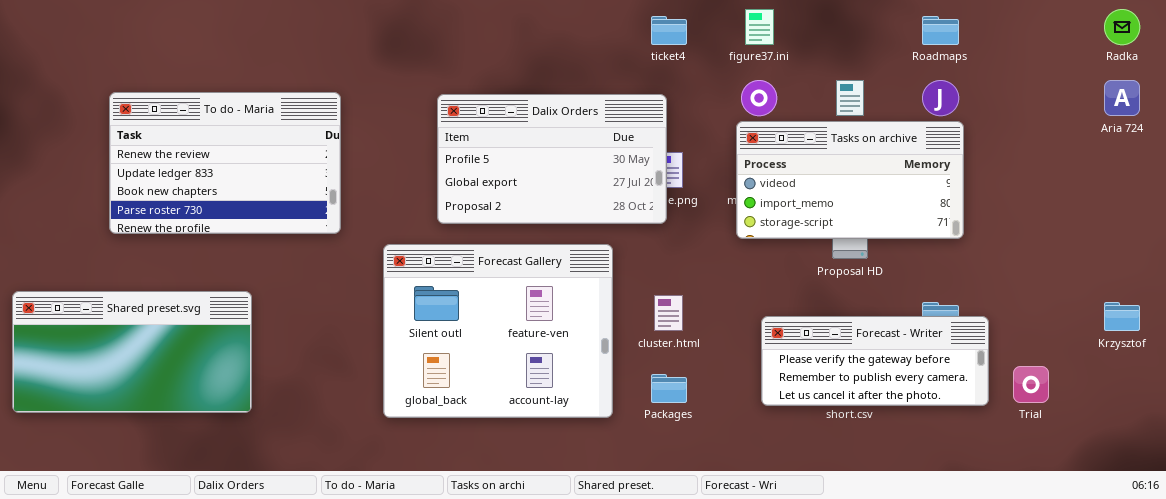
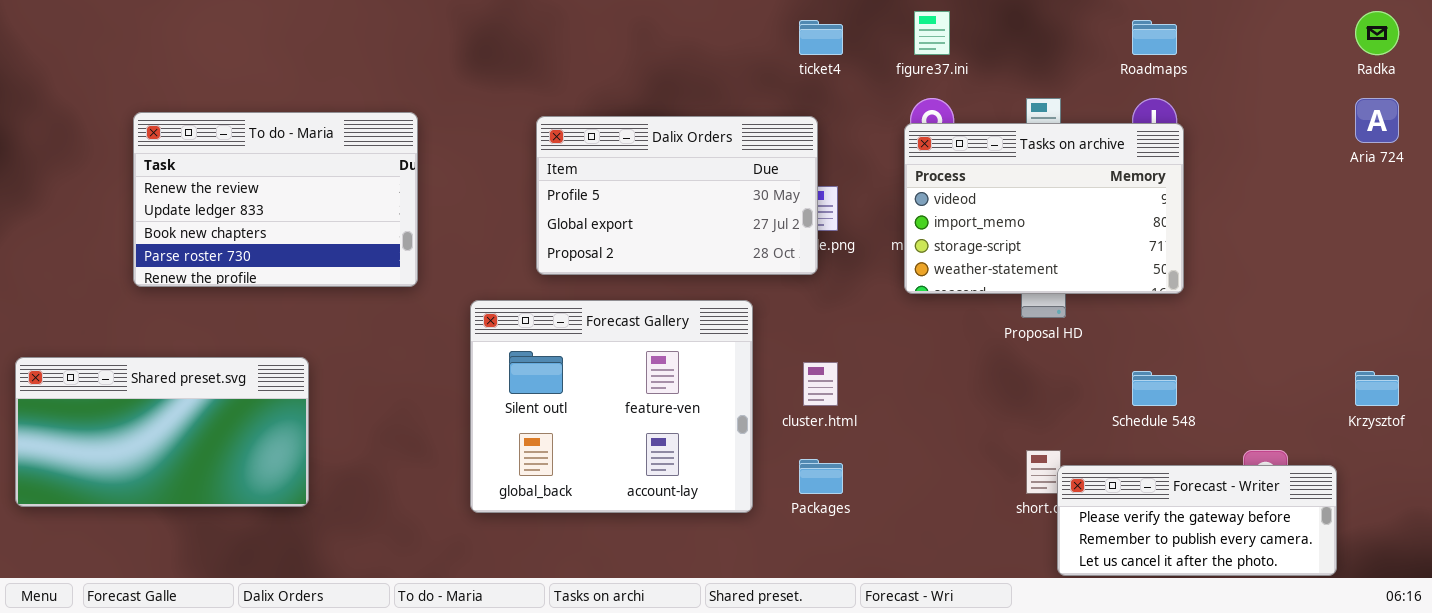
Tasks on archive: [736,121,964,239] -> [904,123,1184,294], resized
Forecast - Writer: [761,316,989,406] -> [1057,465,1337,576], moved

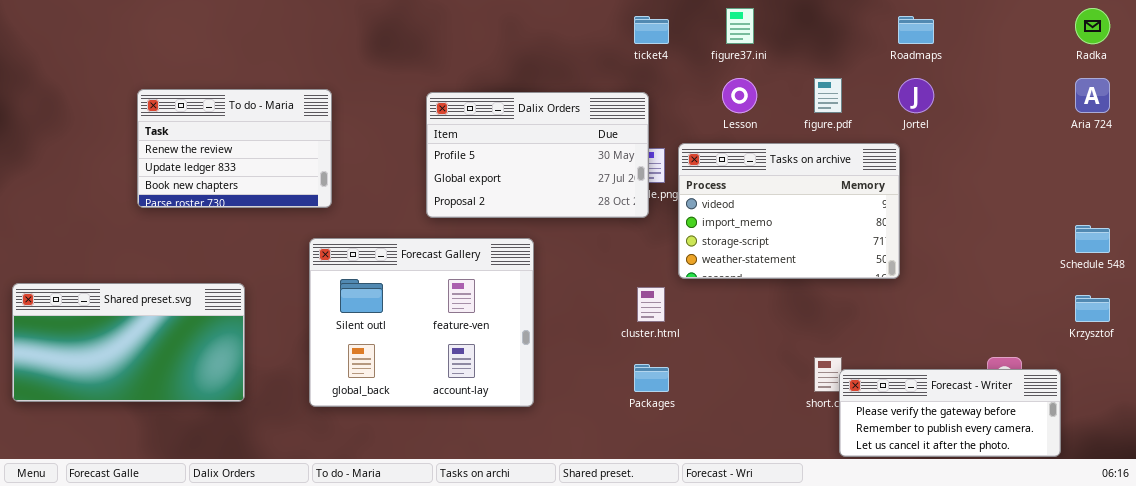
To do - Maria: [133,112,418,287] -> [137,89,332,208], resized
Tasks on archive: [904,123,1184,294] -> [678,143,900,279], moved
Forecast Gallery: [470,300,753,513] -> [309,238,534,407], moved
Schedule 548: [1132,371,1177,406] -> [1075,225,1110,253], moved

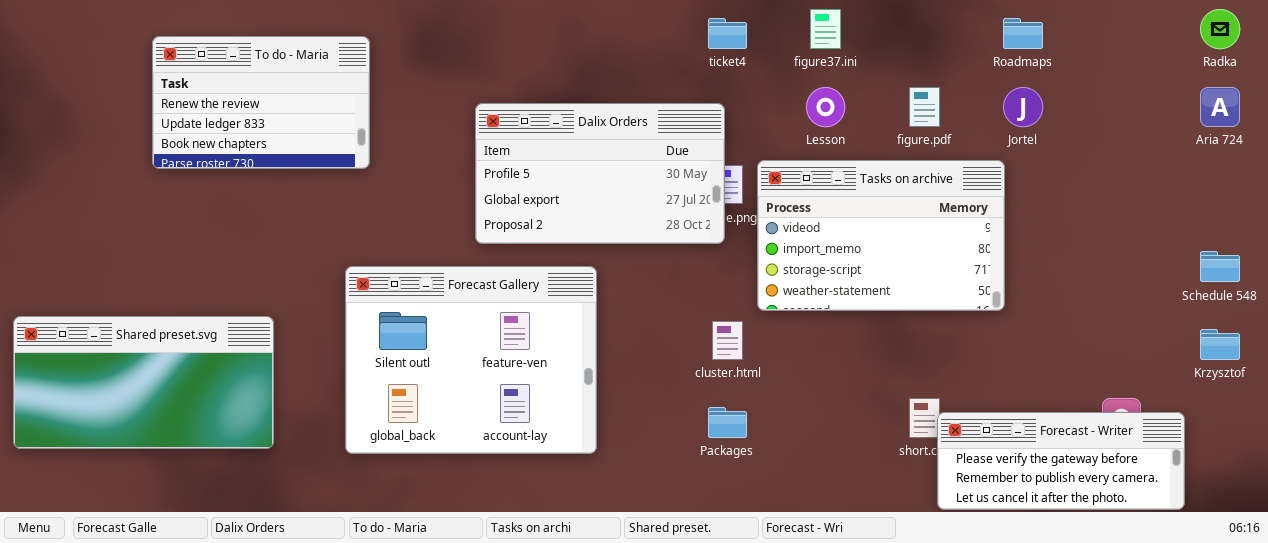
To do - Maria: [137,89,332,208] -> [152,36,370,169], moved

